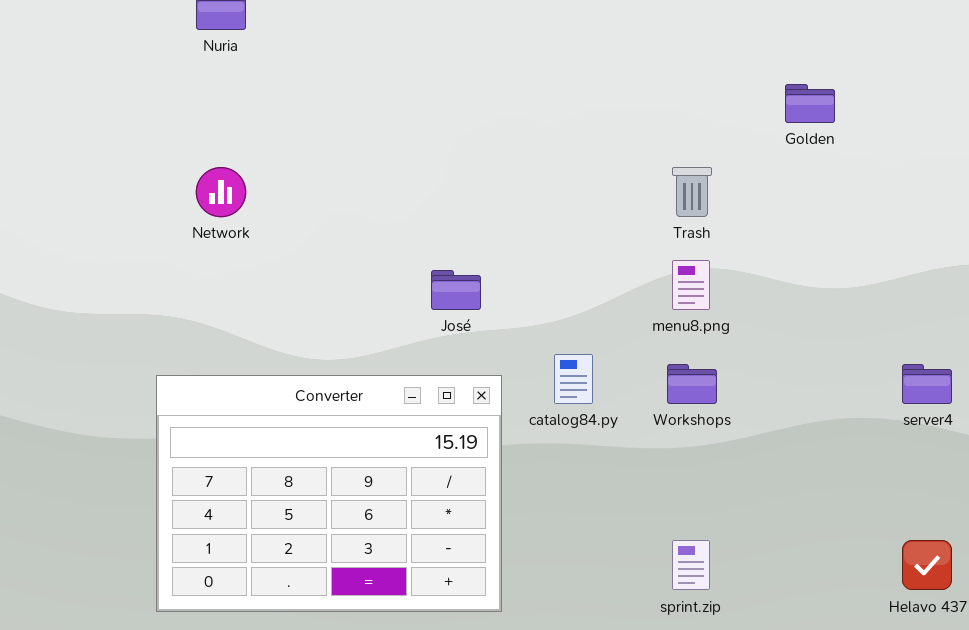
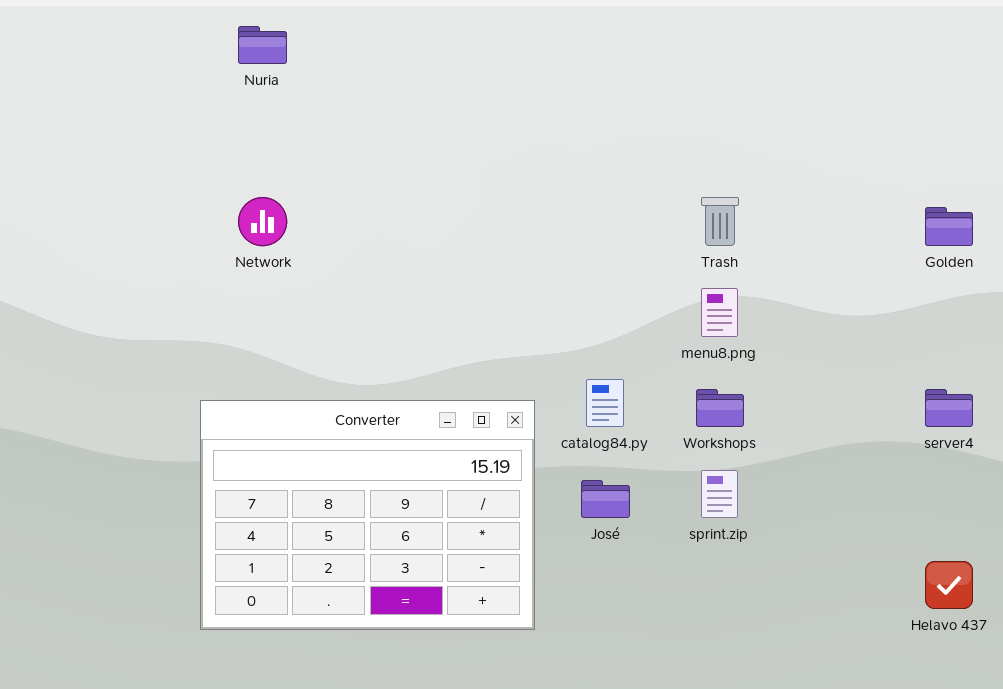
Golden: [785,84,835,123] -> [925,207,973,246], moved
José: [431,270,481,310] -> [581,480,630,518], moved
sprint.zip: [672,540,710,590] -> [701,470,738,518], moved

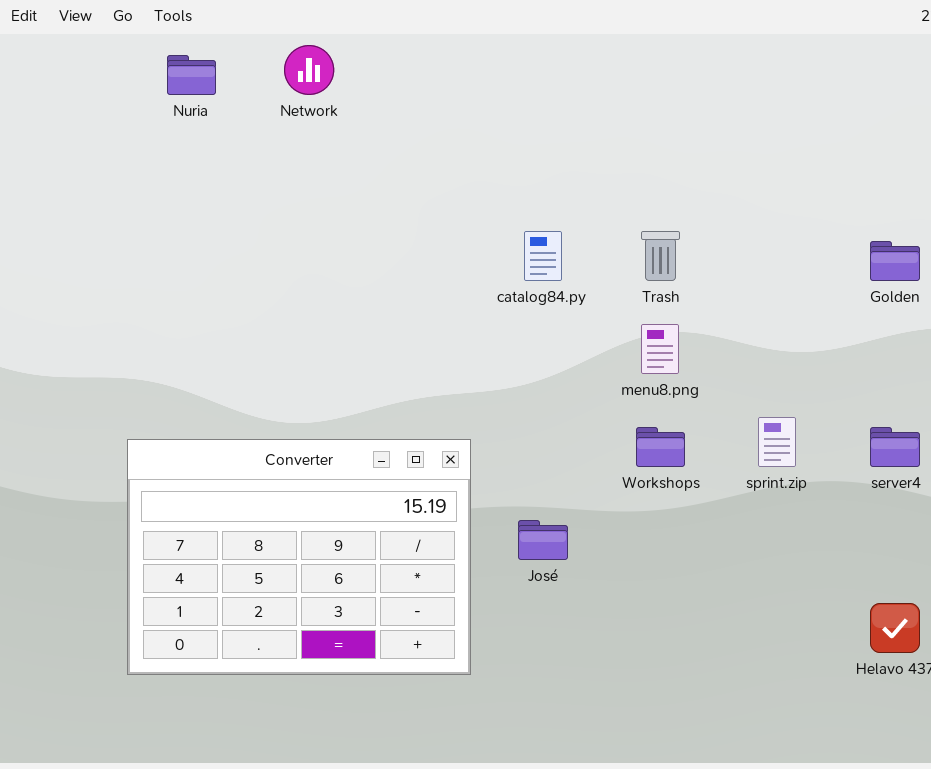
Network: [238,197,287,246] -> [284,45,334,95], moved
catalog84.py: [586,379,624,427] -> [524,231,562,281], moved
sprint.zip: [701,470,738,518] -> [758,417,796,467], moved

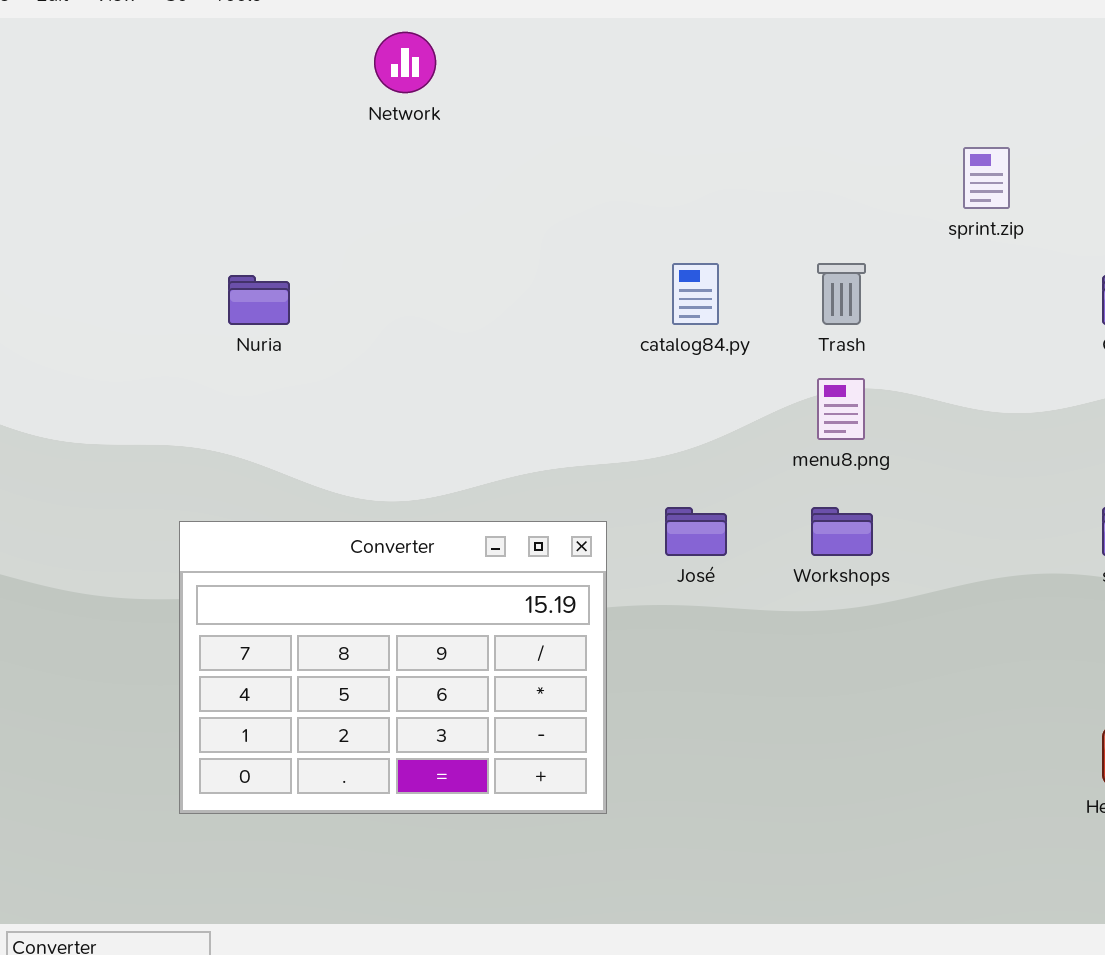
Nuria: [167,55,216,95] -> [228,275,290,325], moved
sprint.zip: [758,417,796,467] -> [963,147,1010,209], moved
José: [518,520,568,560] -> [665,507,727,556], moved

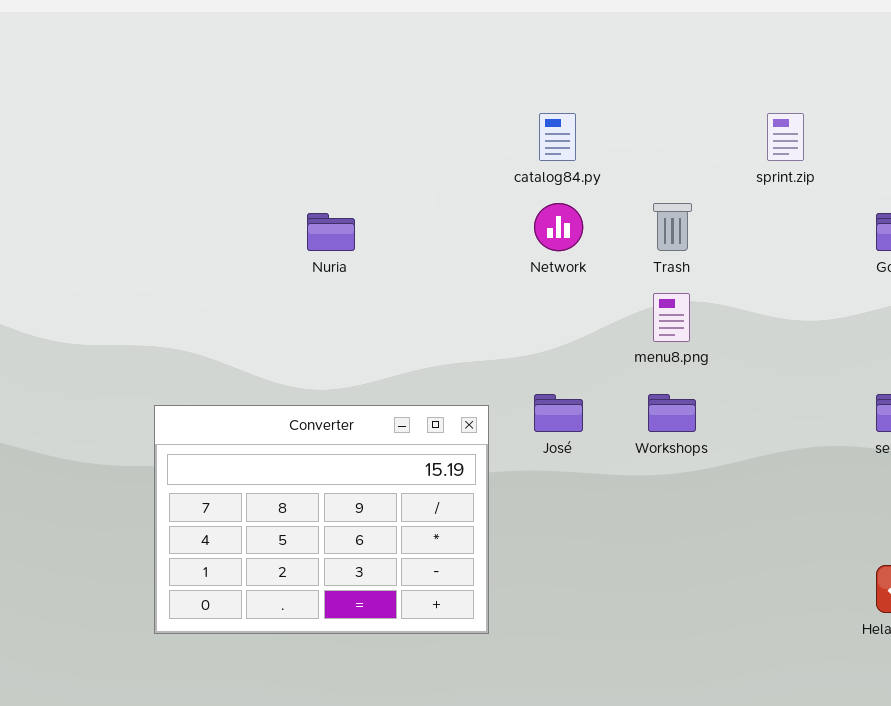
Network: [374,32,436,93] -> [534,203,583,251], moved
catalog84.py: [672,263,719,325] -> [539,113,576,161], moved
Nuria: [228,275,290,325] -> [307,213,355,251], moved

